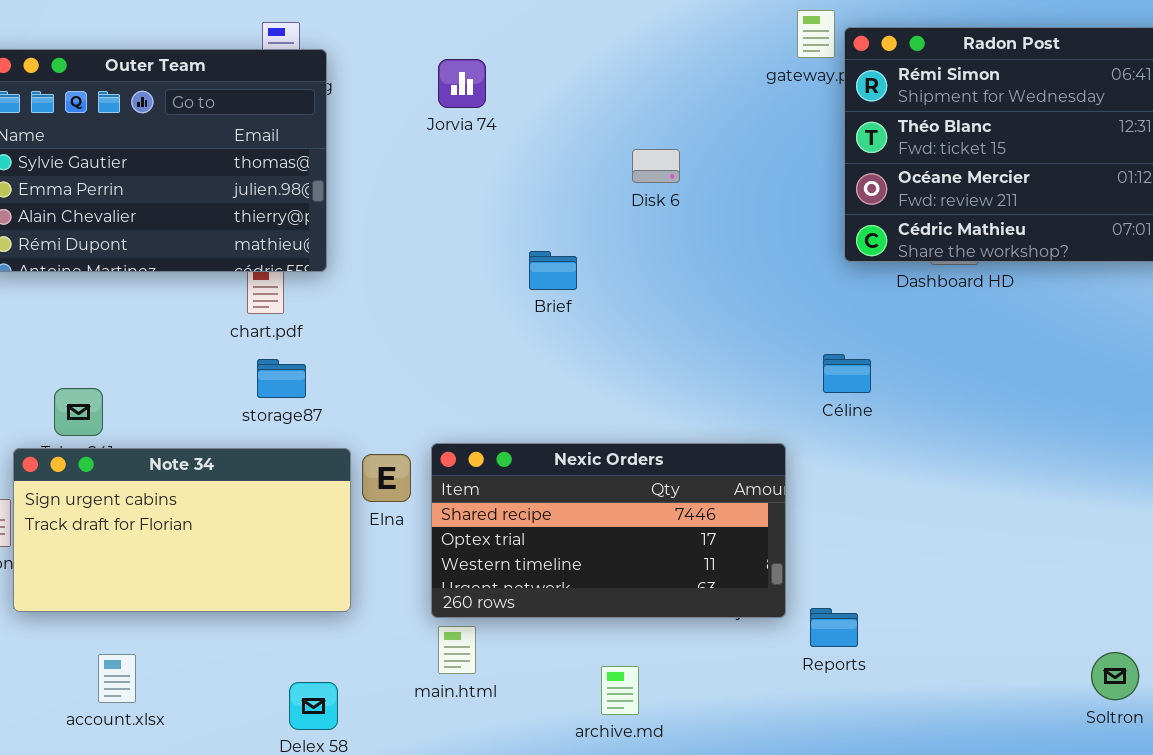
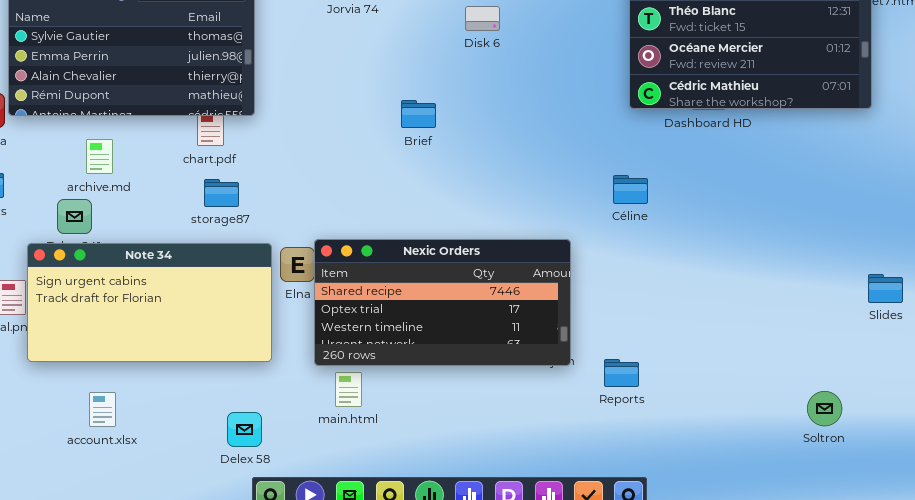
Disk 6: [632,149,680,183] -> [465,6,500,31], moved
Nexic Orders: [431,443,786,618] -> [314,239,571,366], moved
archive.md: [601,666,639,715] -> [86,139,113,174], moved

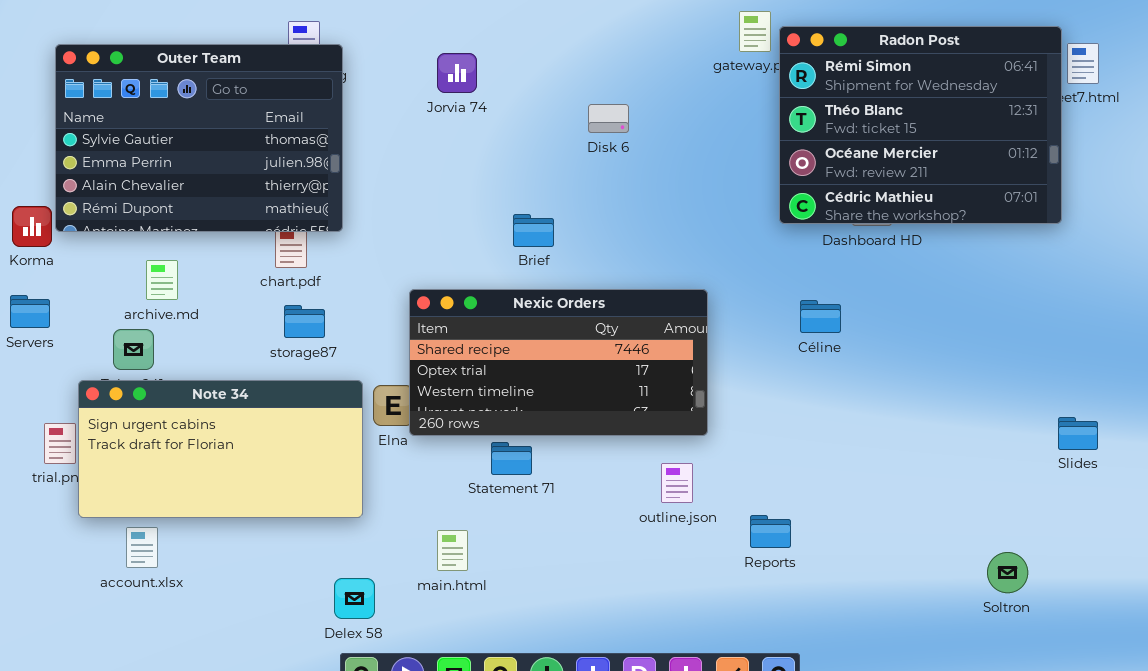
Céline: [613,175,648,204] -> [800,300,841,333], moved
Nexic Orders: [314,239,571,366] -> [409,289,708,436], moved
account.xlsx: [89,392,116,427] -> [126,527,158,568], moved
Delex 58: [227,412,262,447] -> [334,578,375,619], moved

